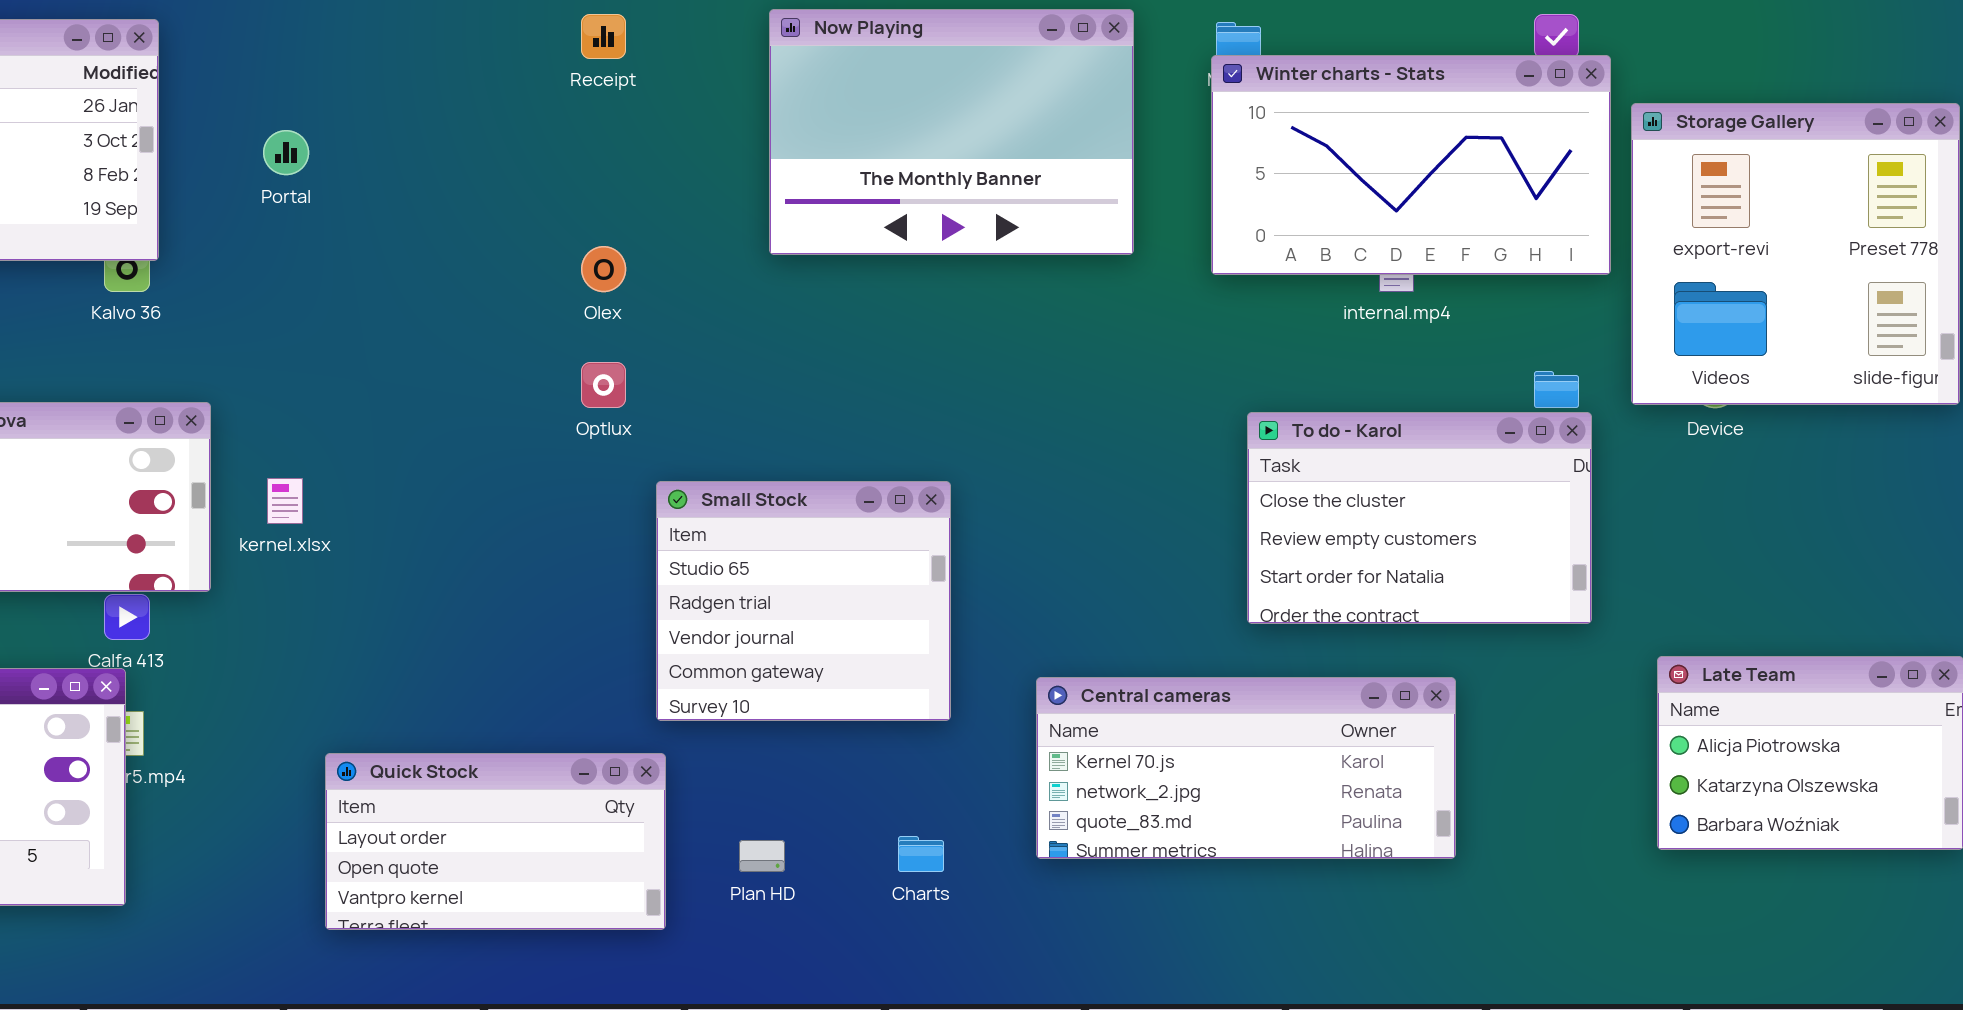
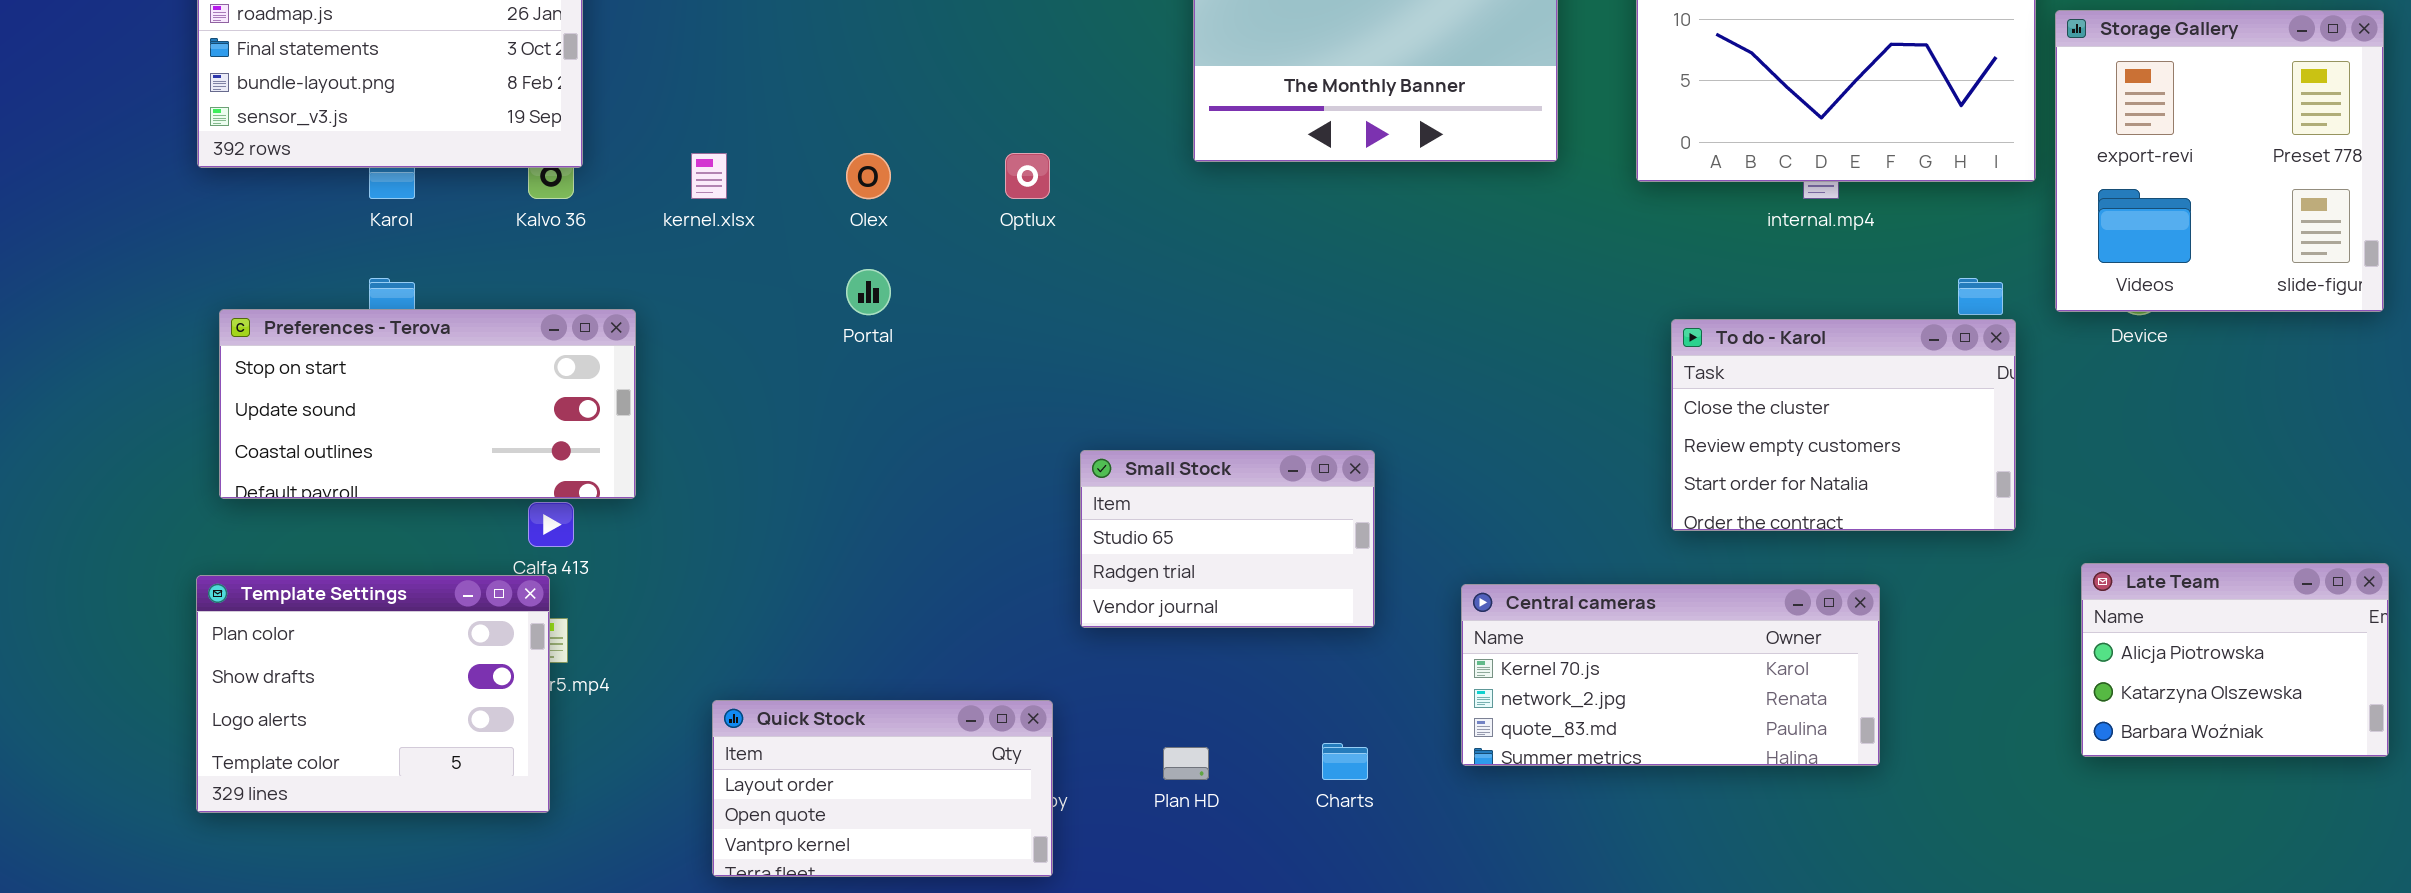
Portal: [263,130,309,175] -> [846,269,891,315], moved
Olex: [581,246,626,292] -> [846,153,891,199], moved
Optlux: [581,362,626,408] -> [1005,153,1050,199], moved
kernel.xlsx: [267,478,303,524] -> [691,153,727,199], moved
Small Stock: [656,481,951,721] -> [1080,450,1375,628], resized
Quick Stock: [325,753,666,930] -> [712,700,1053,877], moved

